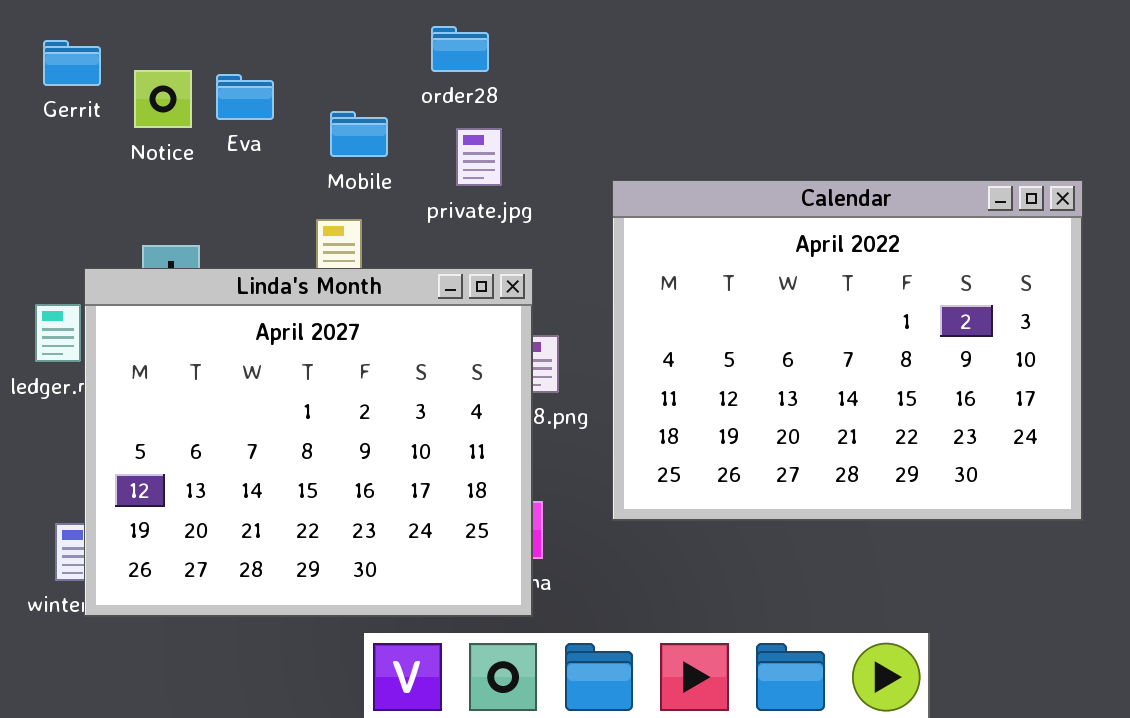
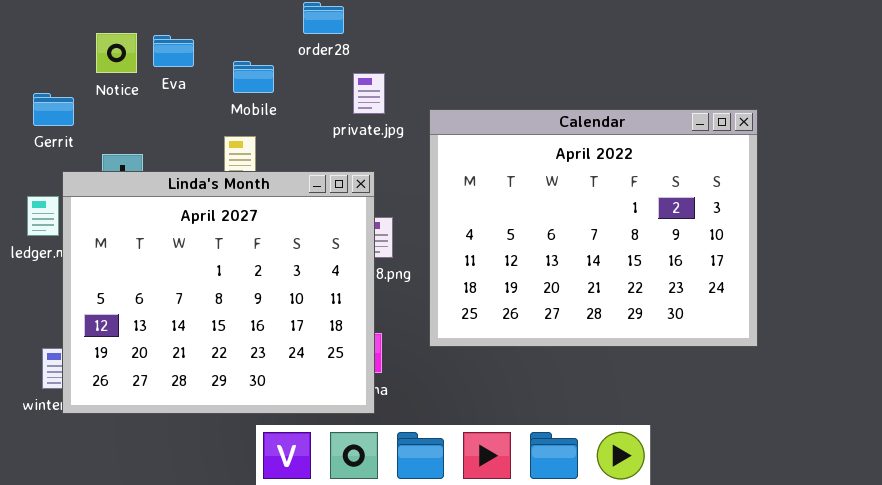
Gerrit: [43,40,101,86] -> [33,93,74,126], moved
private.jpg: [456,128,502,186] -> [353,73,385,114], moved

